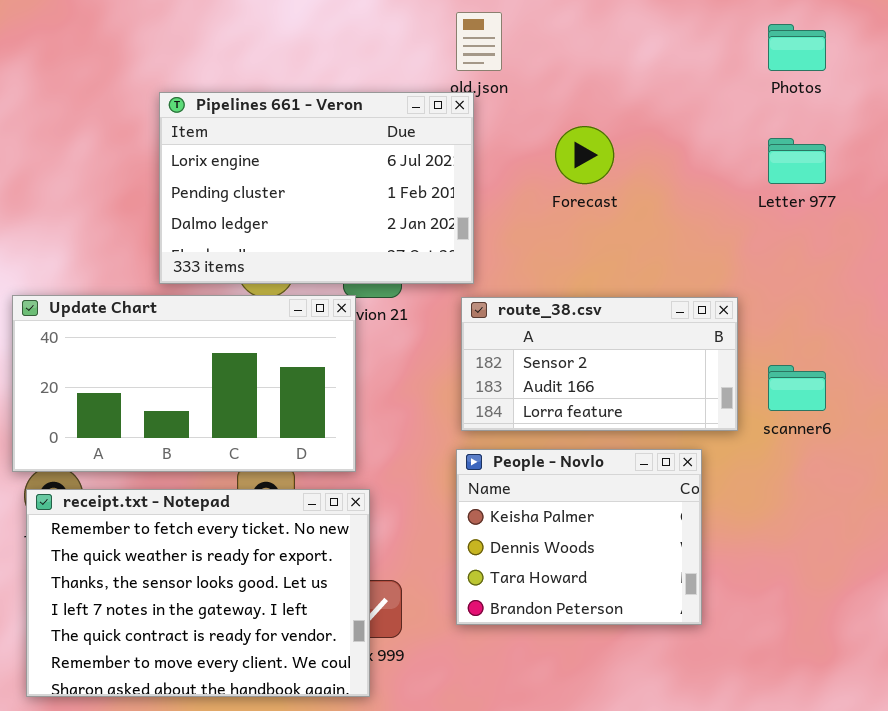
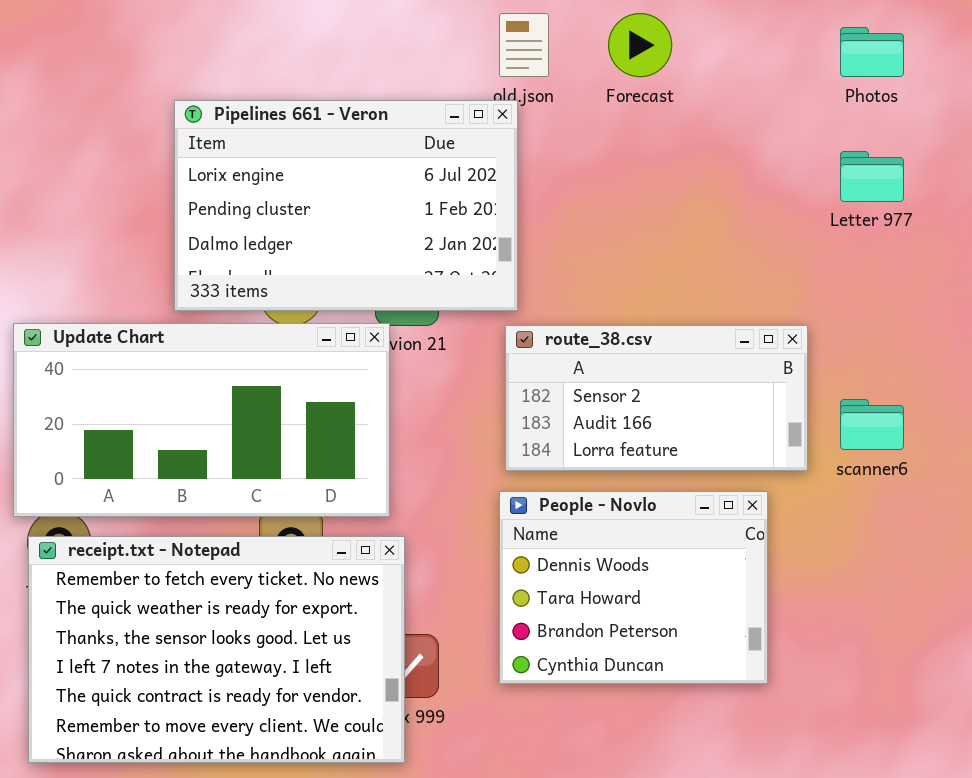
Forecast: [555,126,614,184] -> [608,13,672,77], moved
People - Novlo: [456,449,702,625] -> [499,491,768,684], scrolled down 1 row

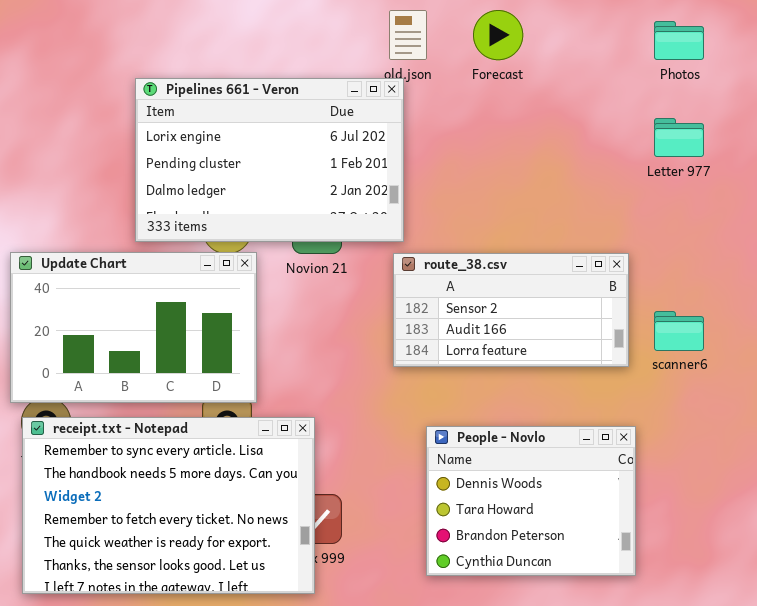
Update Chart: [13,323,390,517] -> [10,252,257,403], resized
People - Novlo: [499,491,768,684] -> [426,426,636,576], moved
receipt.txt - Notepad: [28,536,405,763] -> [22,417,315,594], scrolled up 3 rows

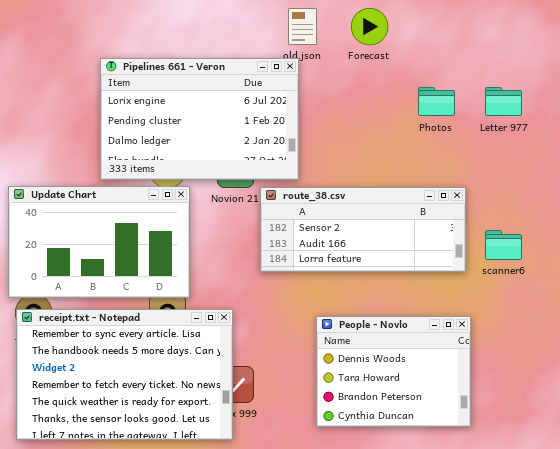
Photos: [654,21,704,60] -> [418,87,455,116], moved
route_38.csv: [393,253,629,367] -> [260,187,466,272], resized

